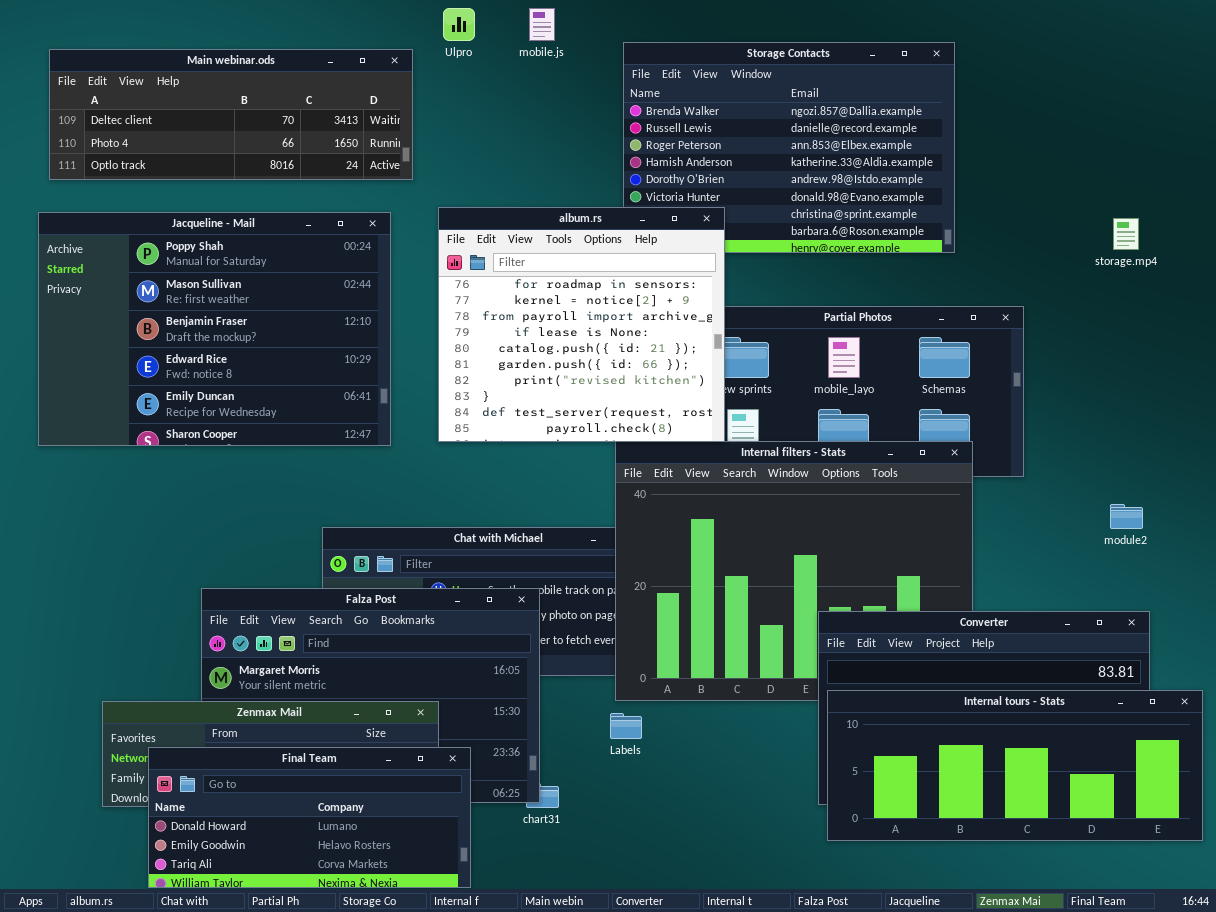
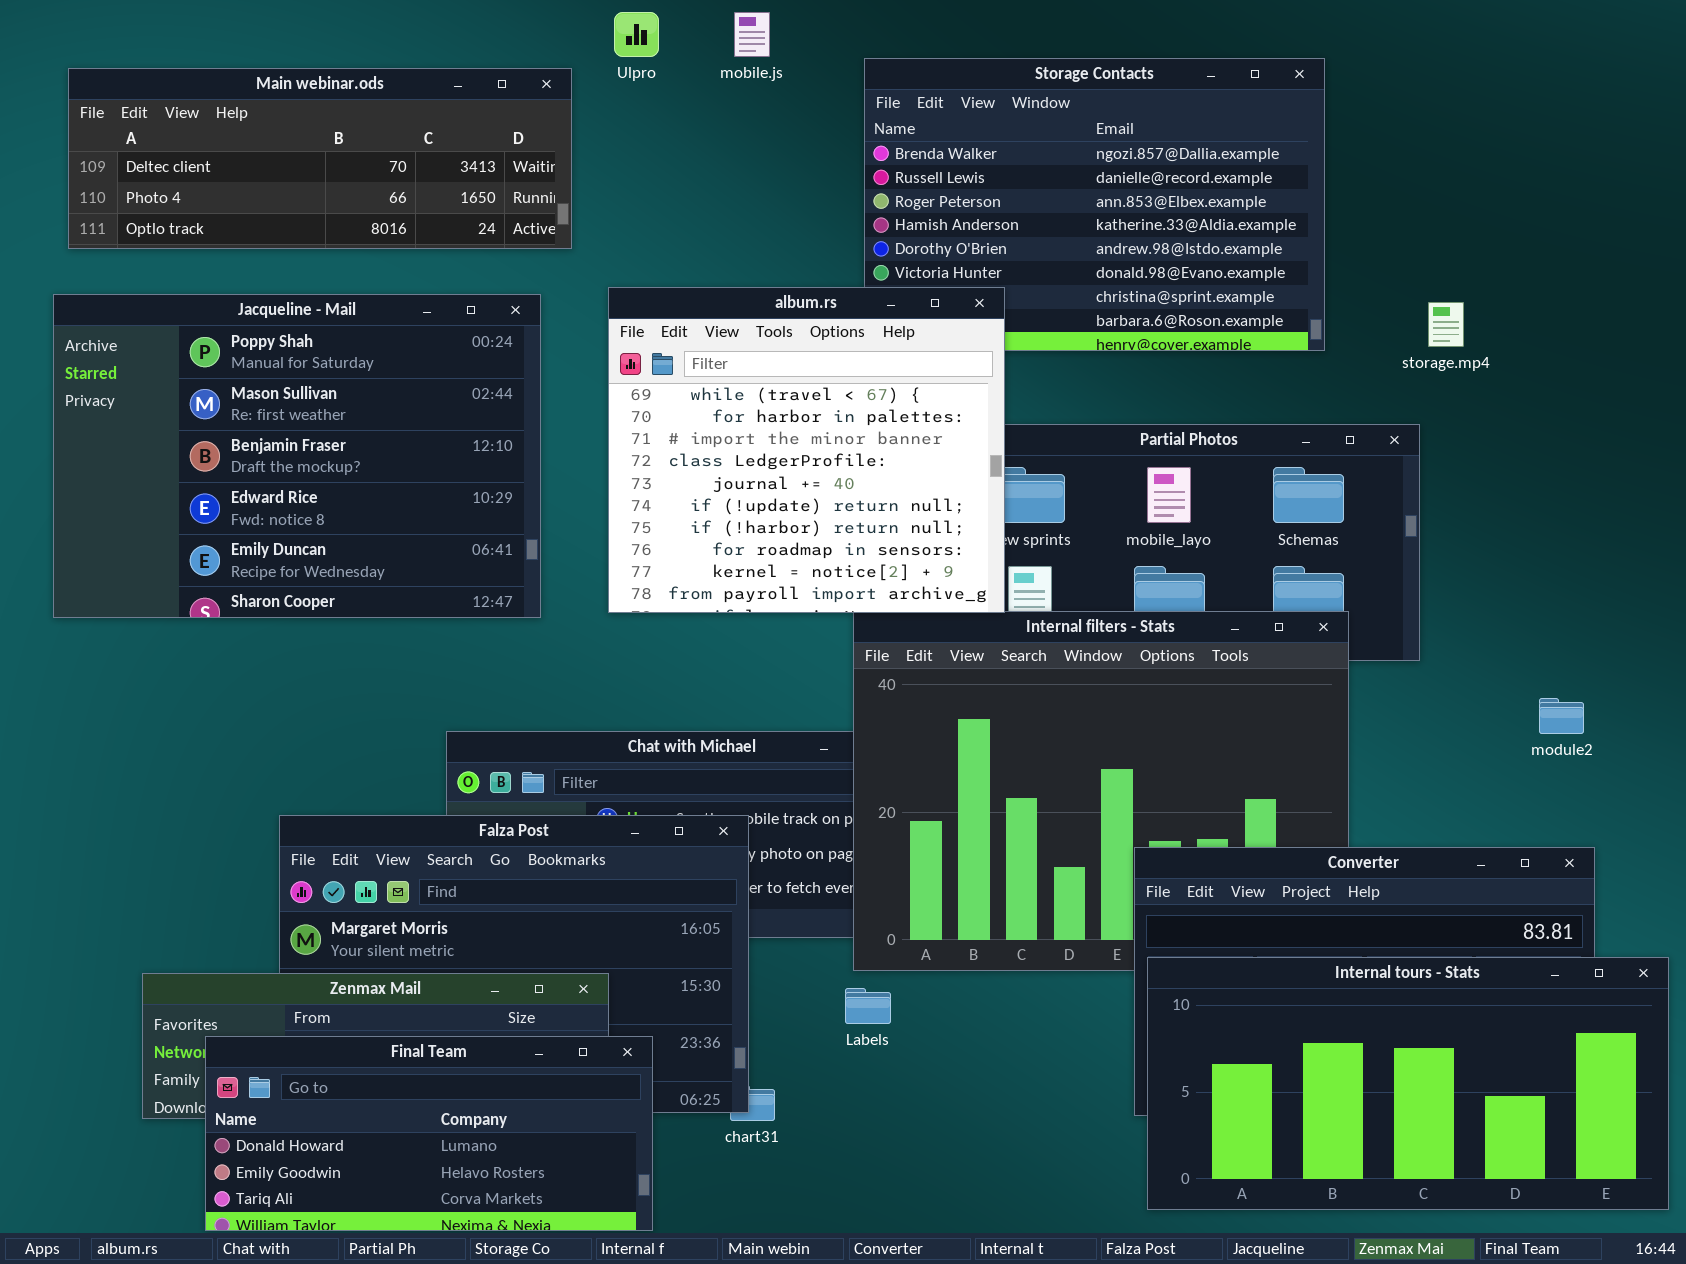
album.rs: [438,207,725,442] -> [608,287,1005,613], scrolled up 7 rows
storage.mp4: [1113,218,1139,250] -> [1428,302,1464,347], moved
Internal tours - Stats: [827,690,1203,841] -> [1147,957,1669,1210], resized

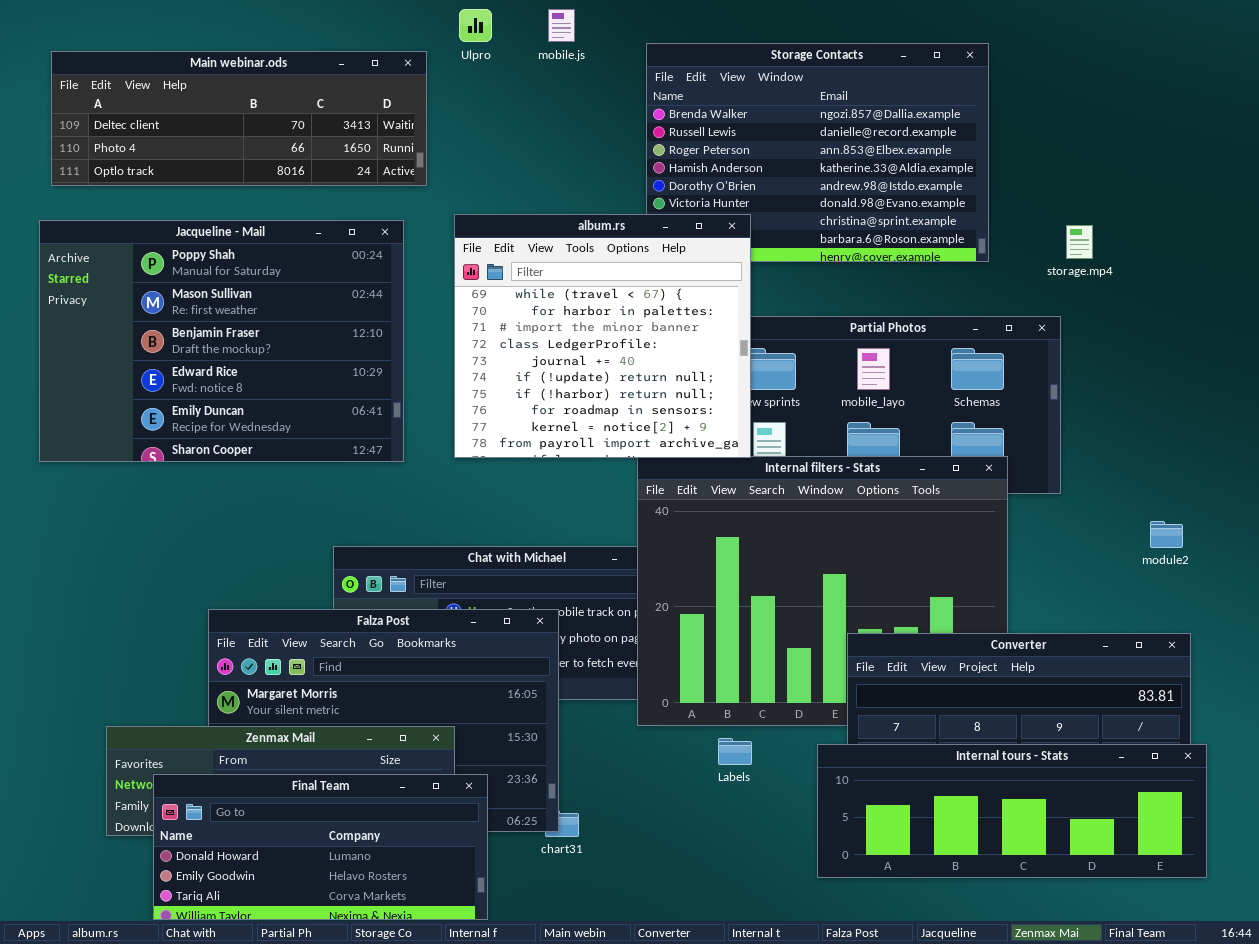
Internal tours - Stats: [1147,957,1669,1210] -> [817,744,1207,878], moved, resized
Labels: [845,988,891,1024] -> [718,738,752,765], moved

